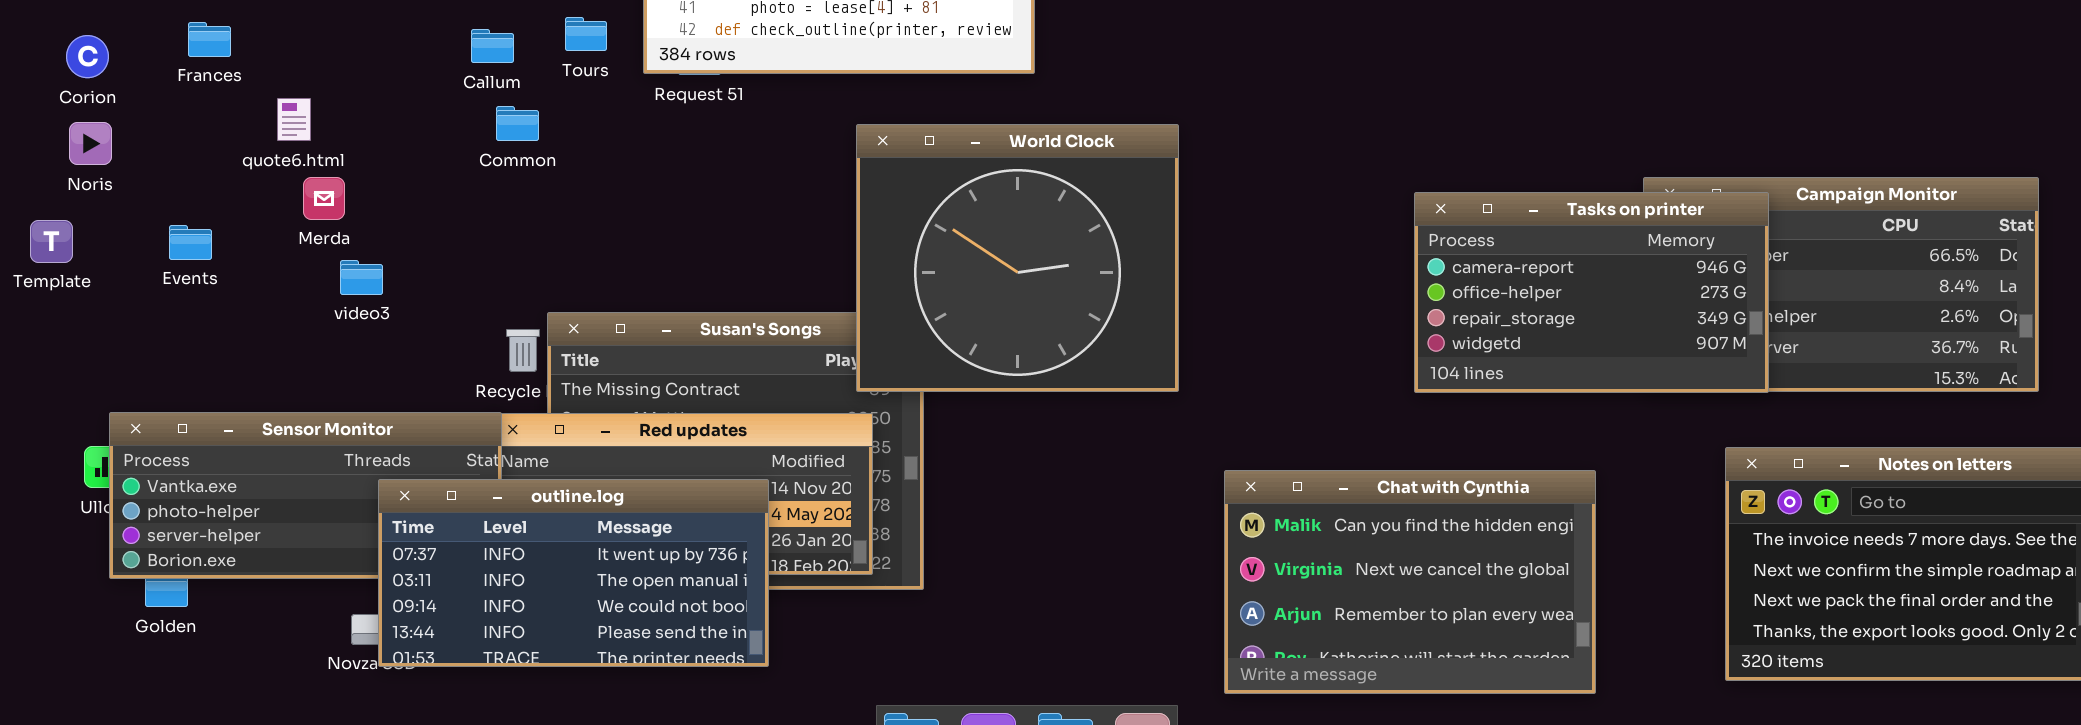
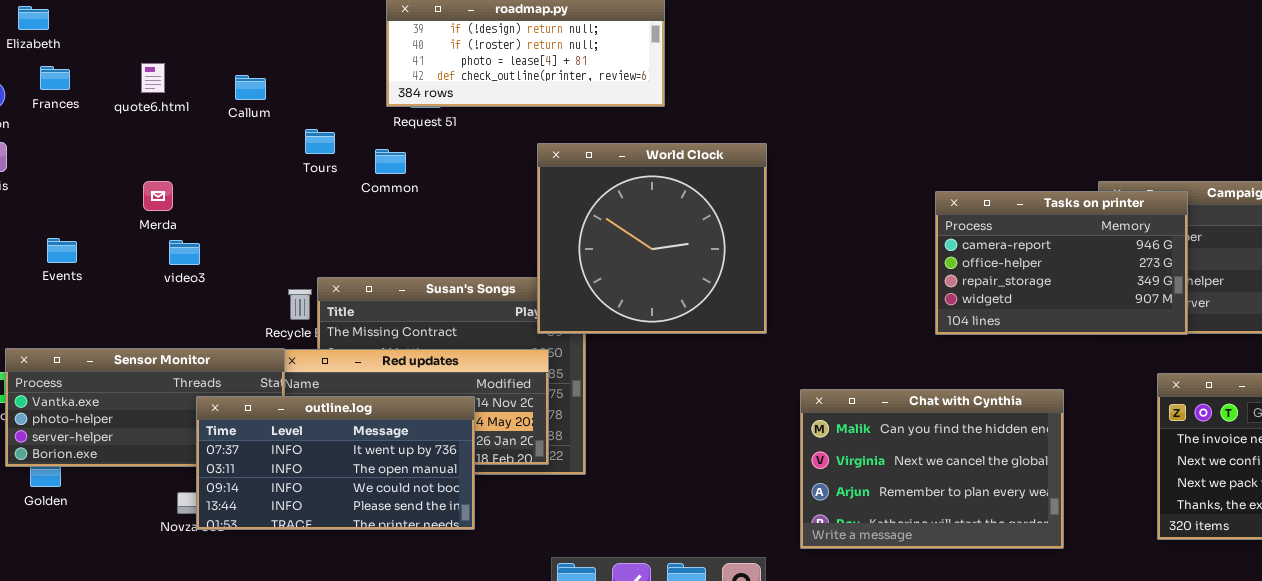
Tours: [565,17,607,51] -> [305,129,335,154], moved
Frances: [188,22,231,57] -> [40,66,70,90], moved
Callum: [471,29,514,63] -> [235,75,266,100], moved
quote6.html: [277,98,311,141] -> [141,63,165,93], moved
Common: [496,106,539,141] -> [375,149,406,174], moved
Events: [169,225,212,260] -> [47,238,77,263], moved

